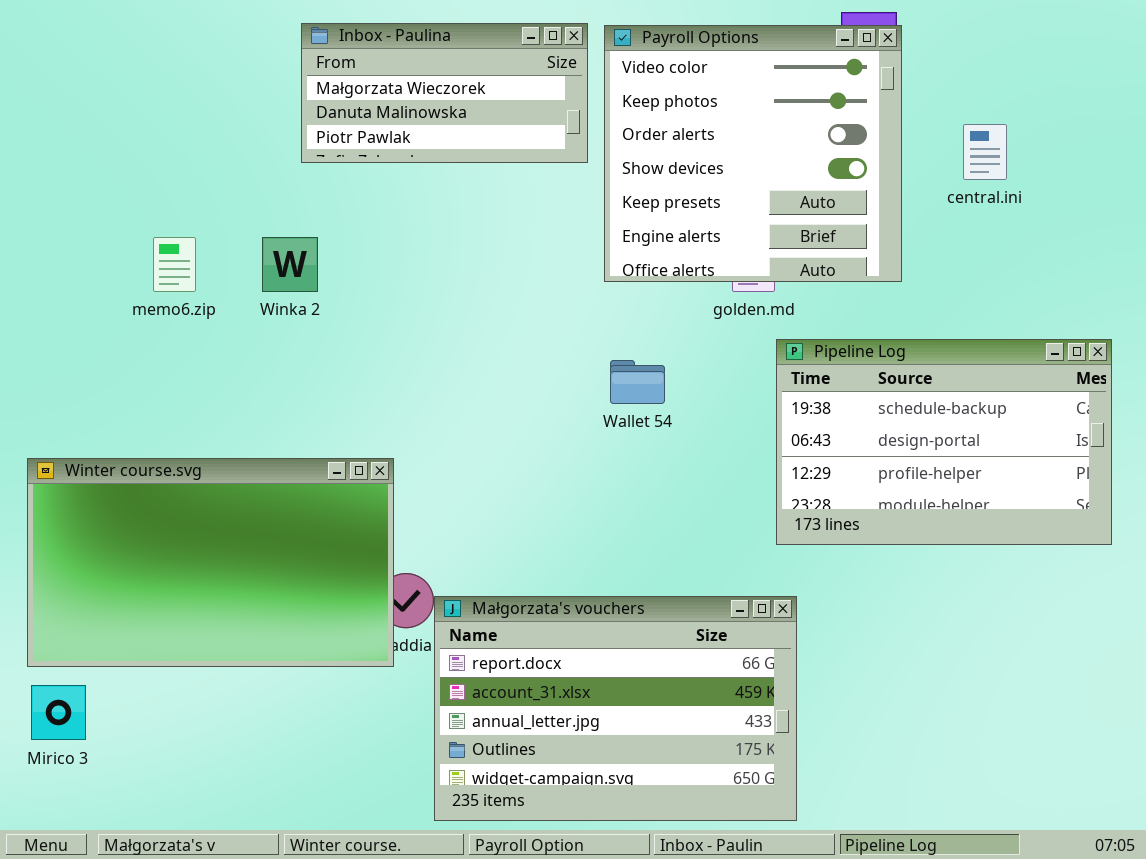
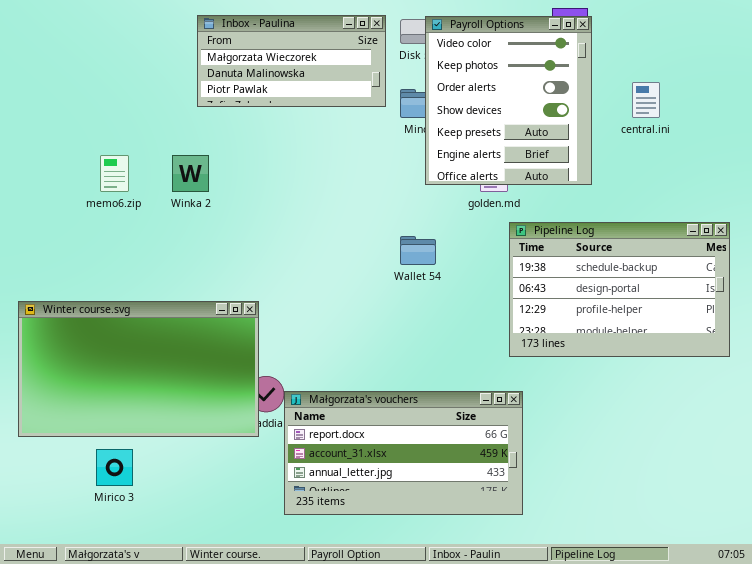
Payroll Options: [604,25,902,282] -> [425,16,592,185], resized
Małgorzata's vouchers: [434,596,797,821] -> [284,391,523,515], resized
Mirico 3: [31,685,86,740] -> [96,449,133,486], moved

